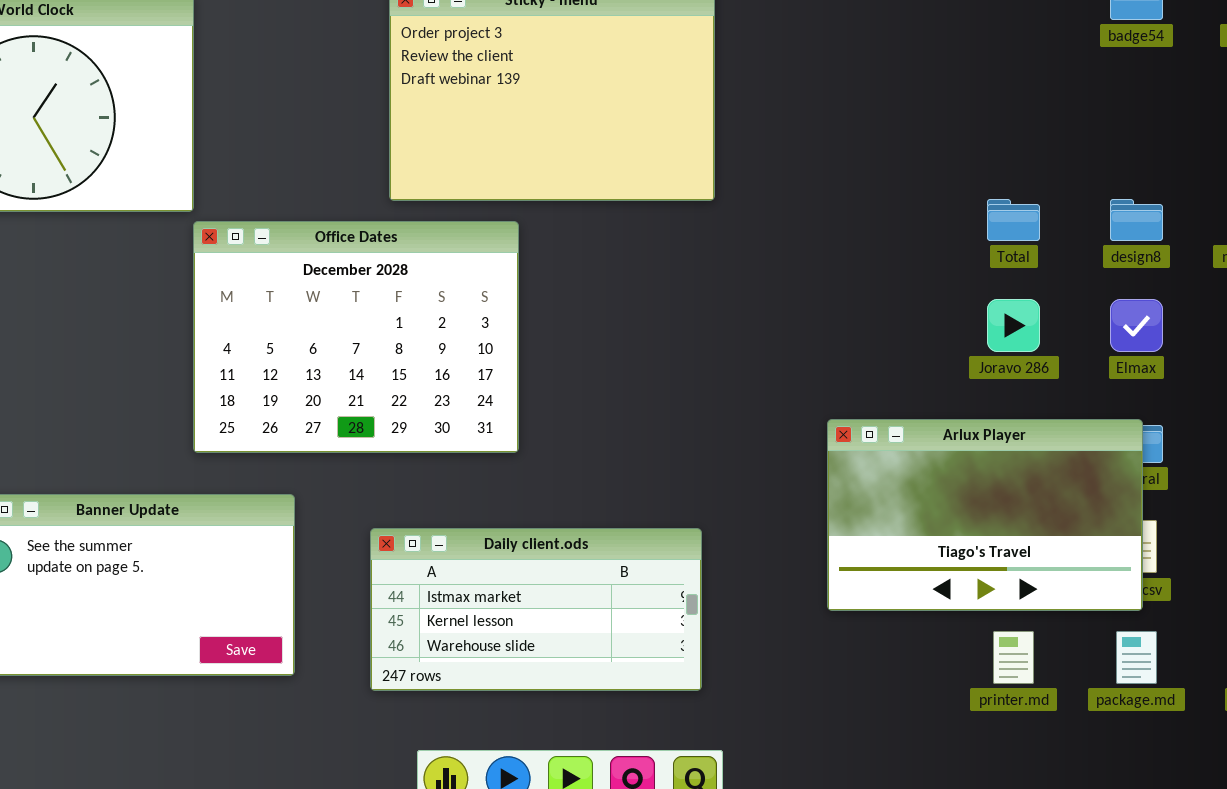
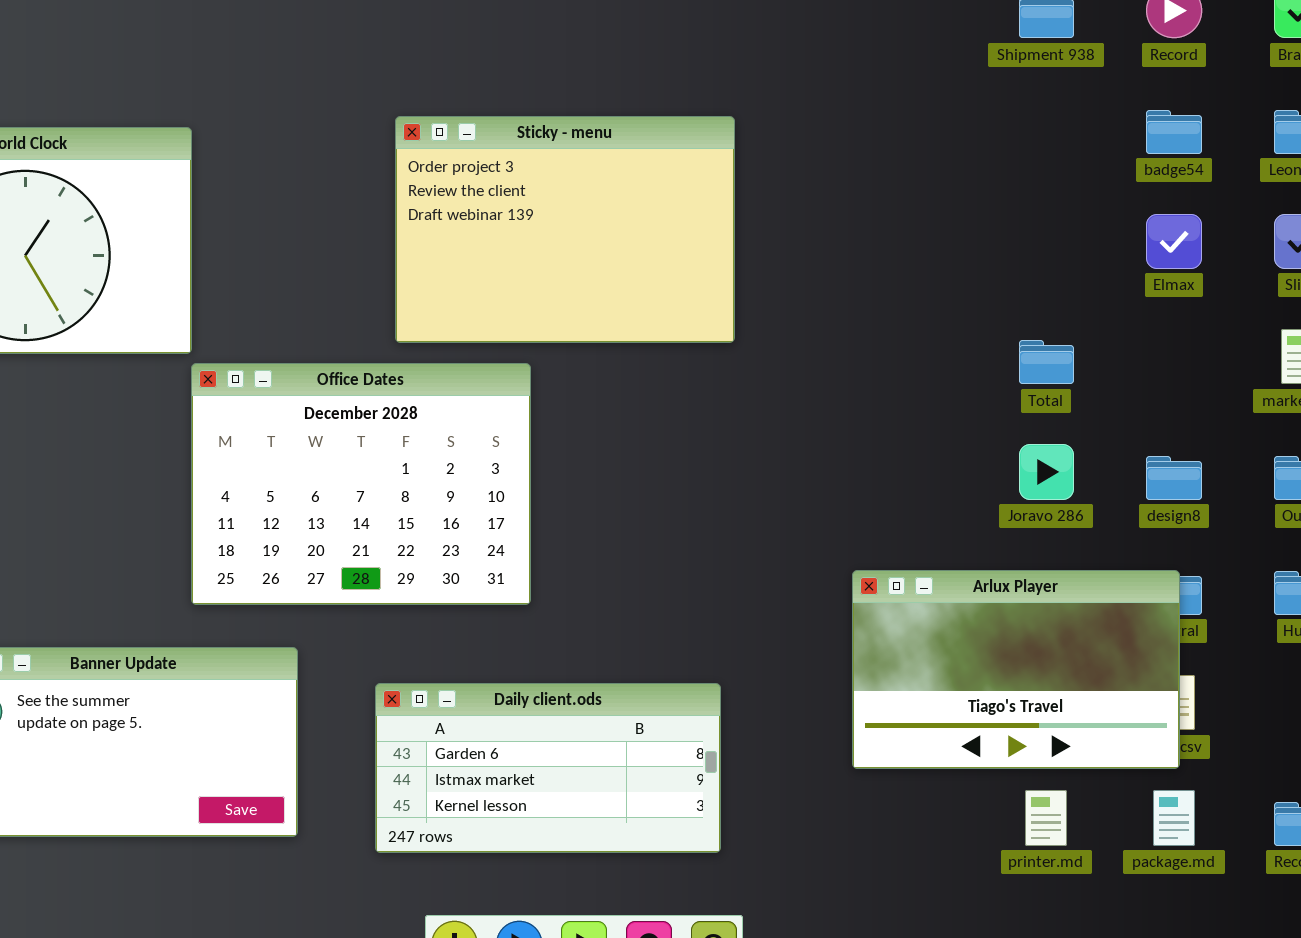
design8: [1110,199,1163,241] -> [1146,456,1202,500], moved
Elmax: [1110,299,1163,352] -> [1146,214,1202,269], moved
Daily client.ods: [370,528,702,691] -> [375,683,721,853], scrolled up 1 row

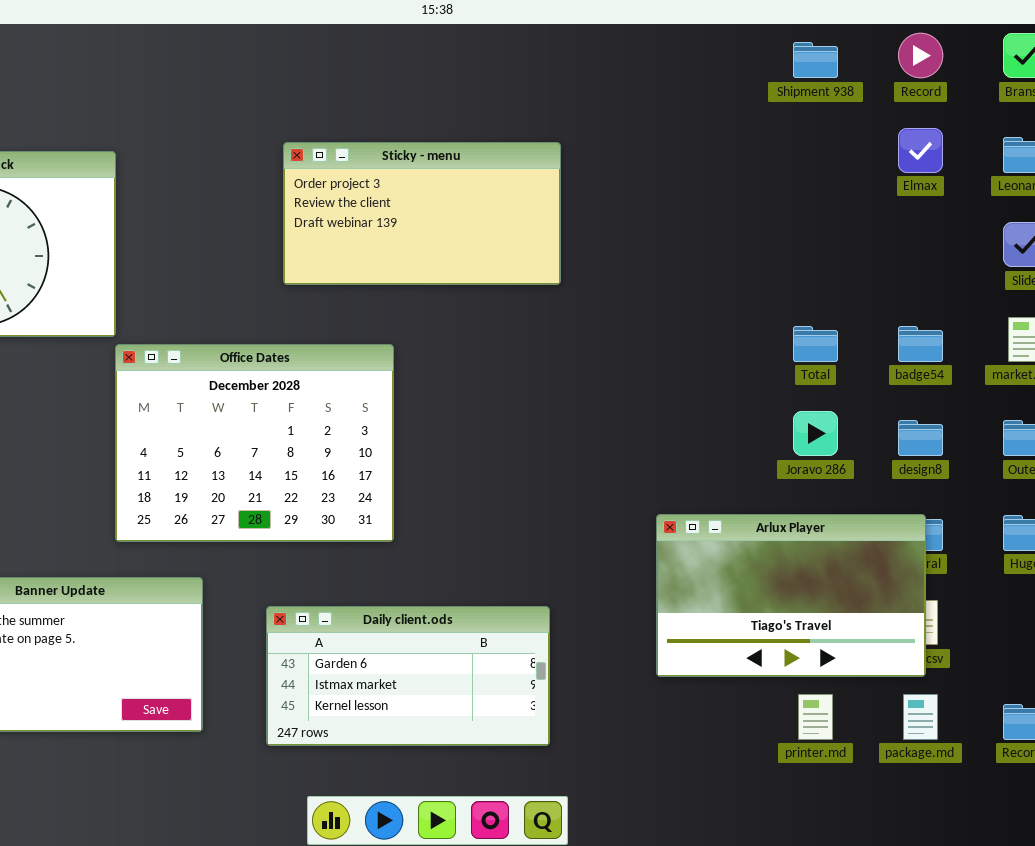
badge54: [1146,110,1202,154] -> [898,326,943,362], moved
Sticky - menu: [395,116,735,343] -> [283,142,561,285], resized
Elmax: [1146,214,1202,269] -> [898,128,943,173], moved

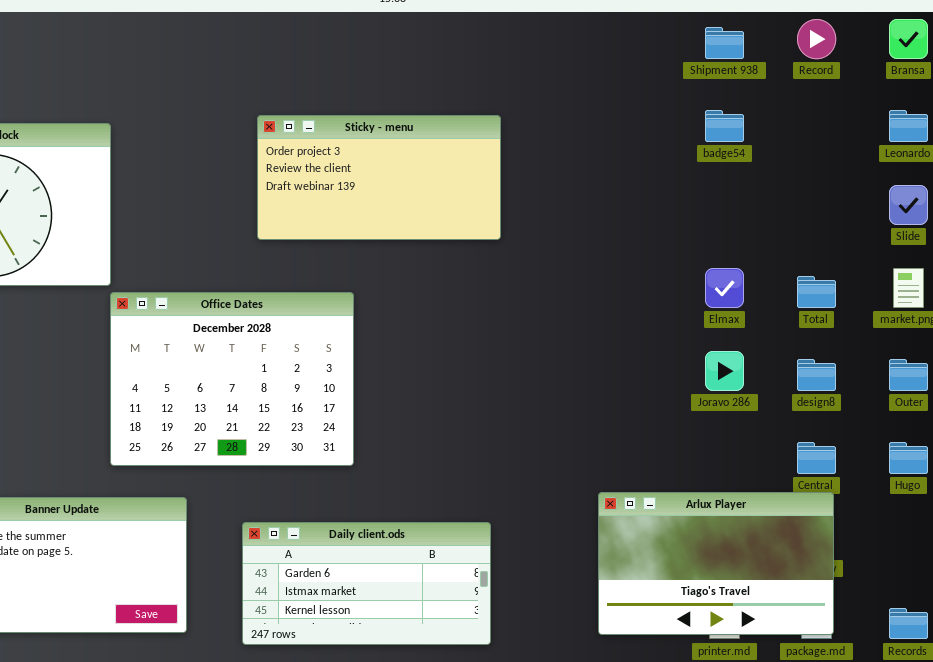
Elmax: [898,128,943,173] -> [705,268,744,308], moved
Total: [793,326,838,362] -> [797,276,836,308], moved
badge54: [898,326,943,362] -> [705,110,744,142], moved
Arlux Player: [656,514,926,677] -> [598,492,834,635], moved

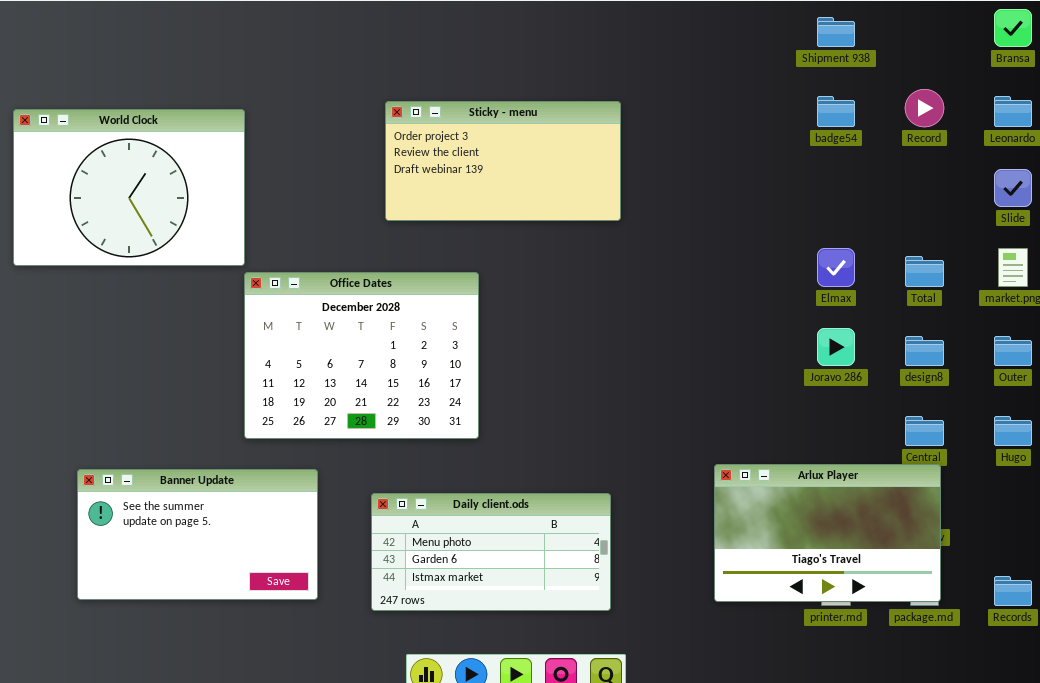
Record: [797,19,836,59] -> [905,89,944,127], moved
Daily client.ods: [242,522,491,645] -> [371,493,611,611], scrolled up 1 row

